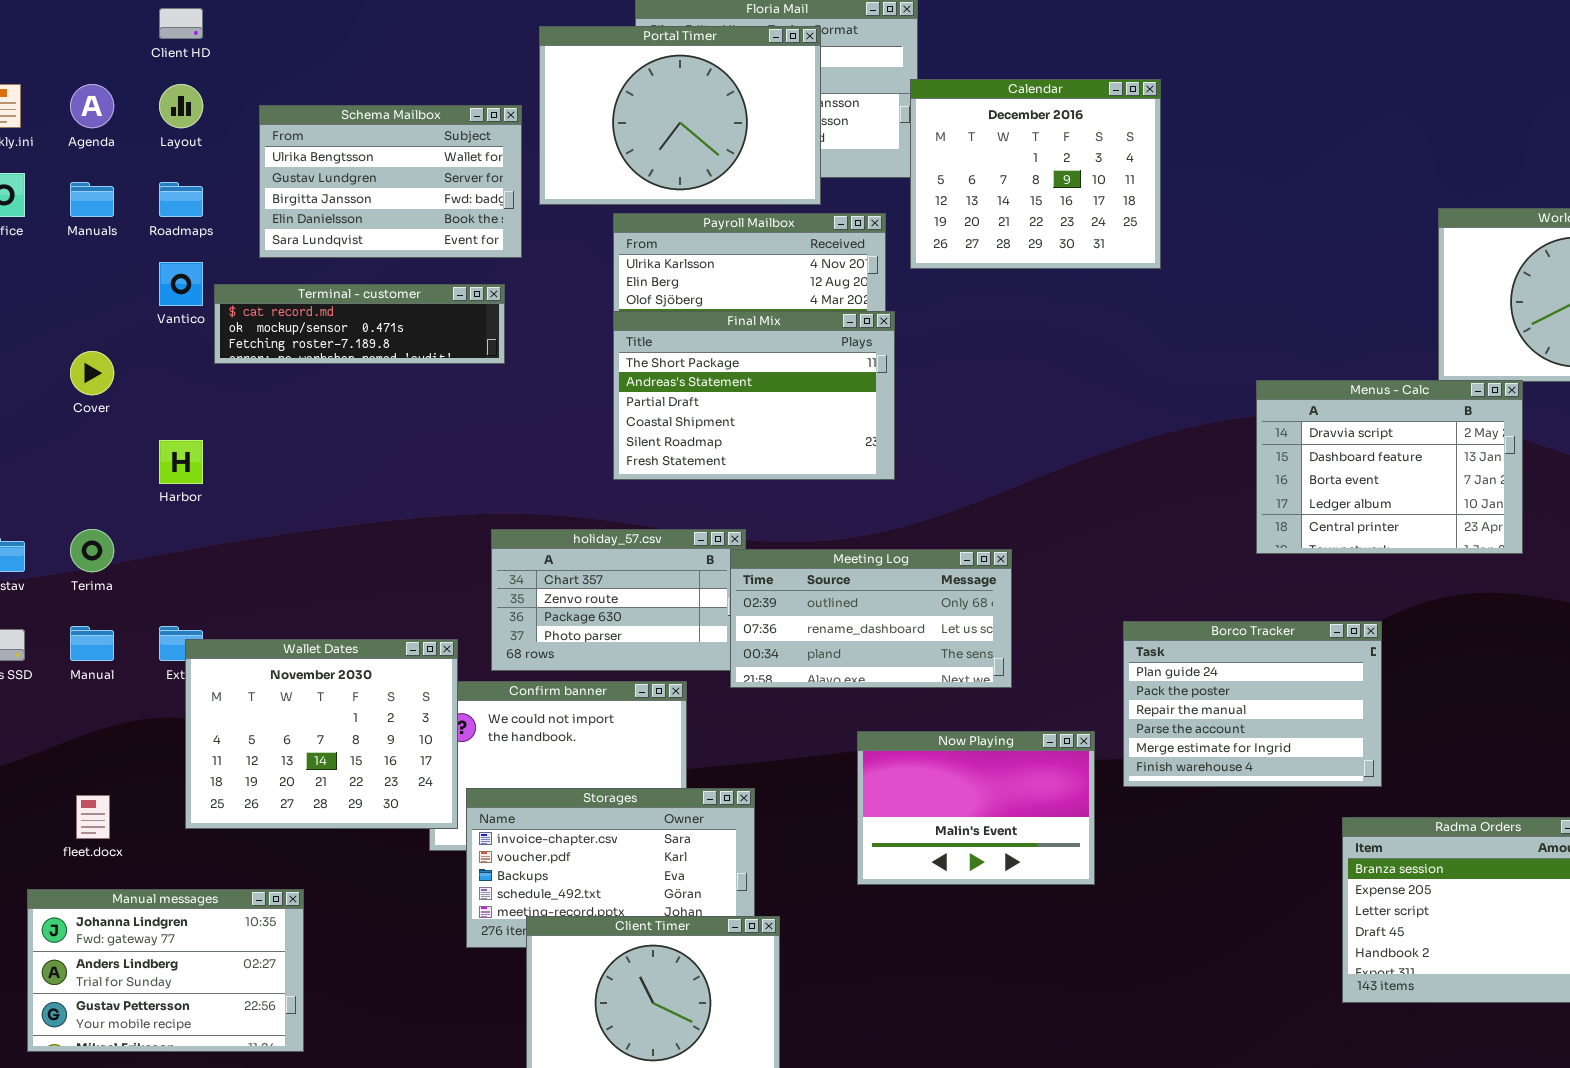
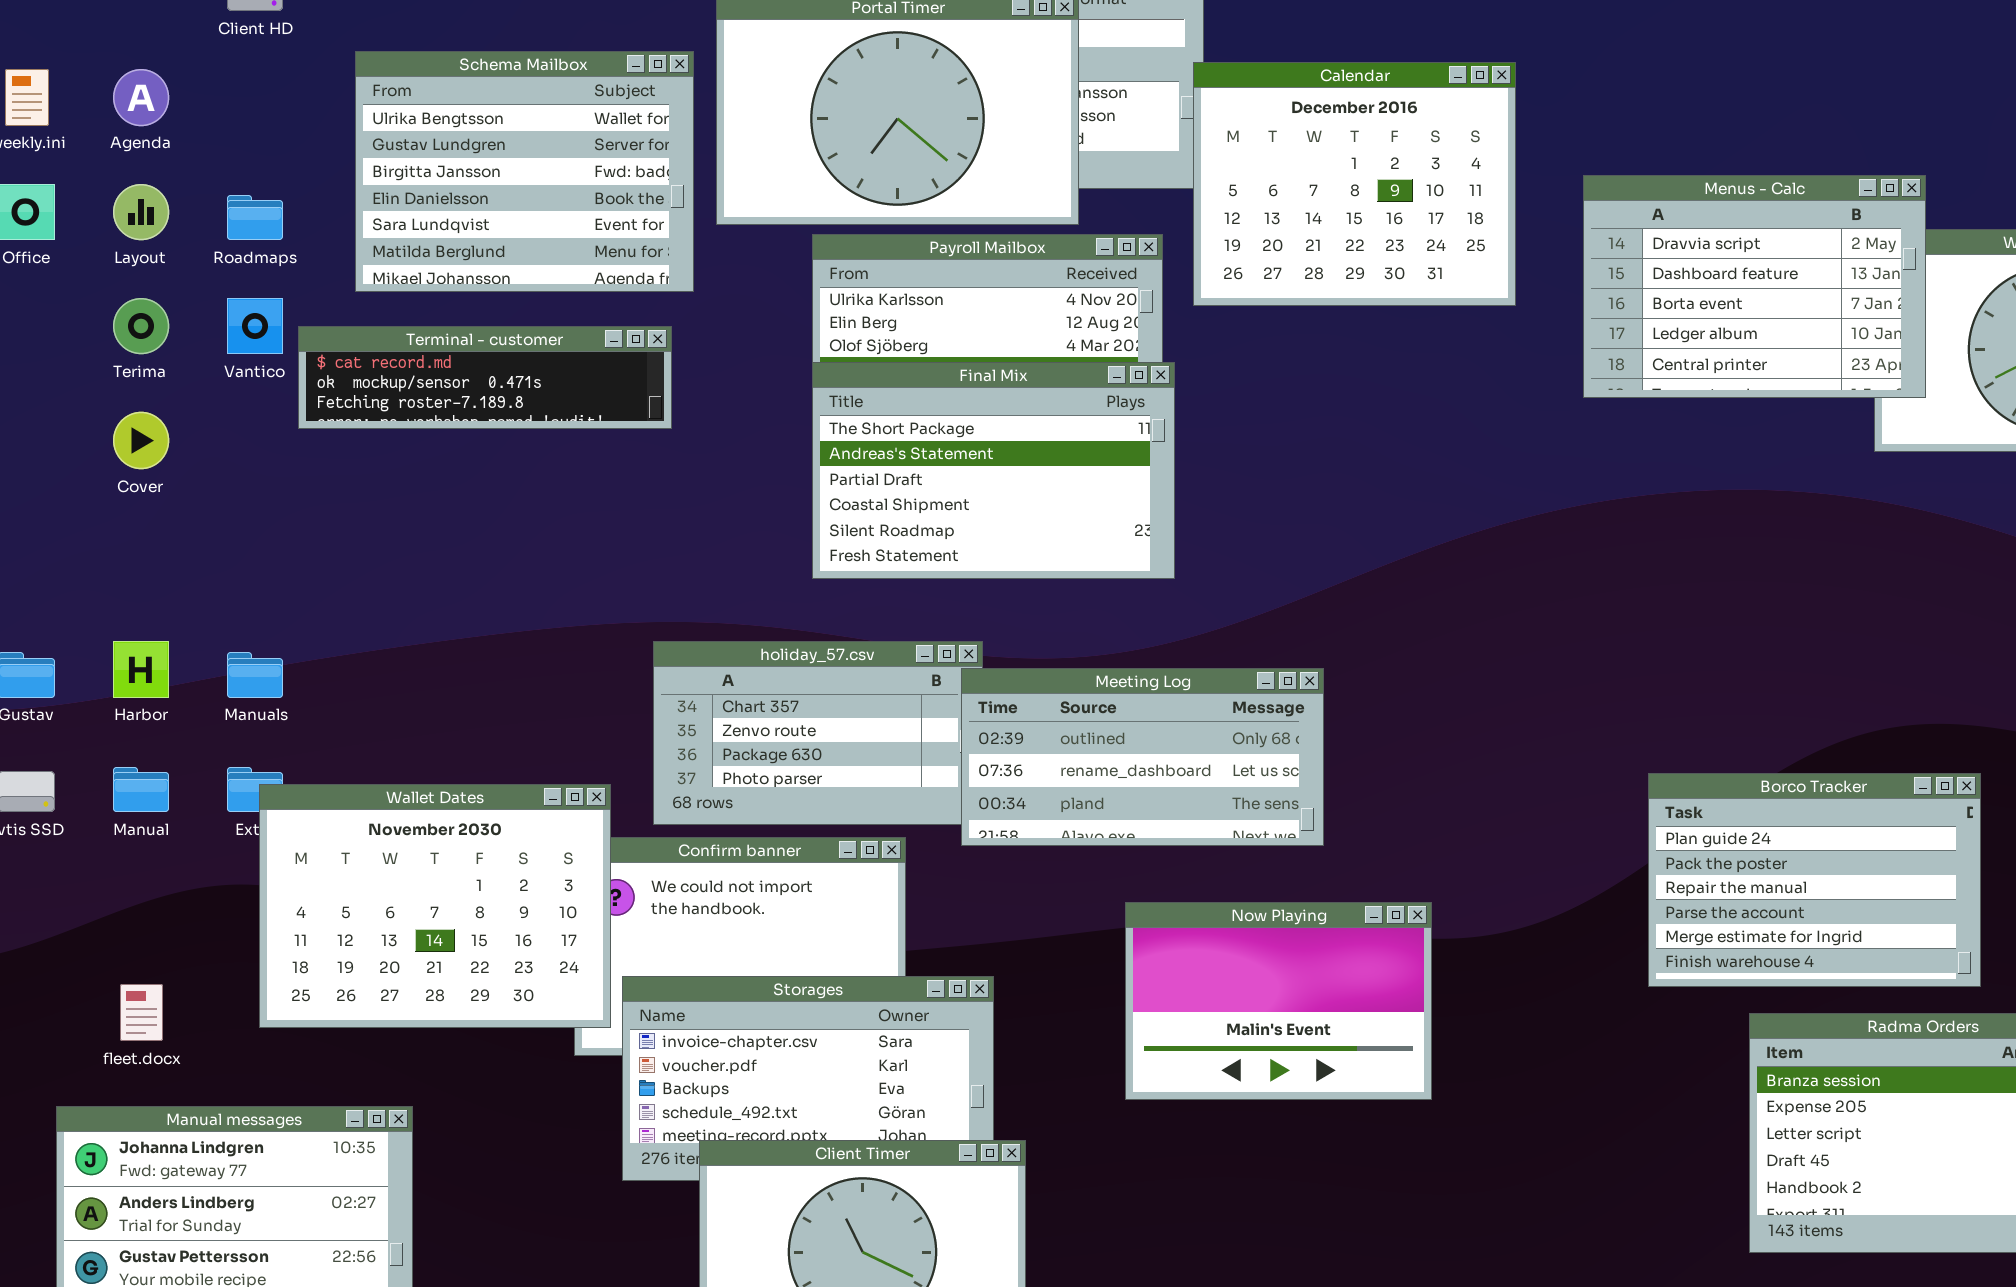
Layout: [159,84,203,128] -> [113,184,169,240], moved
Schema Mailbox: [259,105,522,258] -> [355,51,694,292], resized
Manuals: [70,182,114,217] -> [227,652,283,698], moved
Menus - Calc: [1256,380,1523,554] -> [1583,175,1926,398], moved
Harbor: [159,440,203,484] -> [113,641,169,698], moved
Terima: [70,529,114,572] -> [113,298,169,354], moved
Borco Tracker: [1123,621,1382,787] -> [1648,773,1981,987], moved

